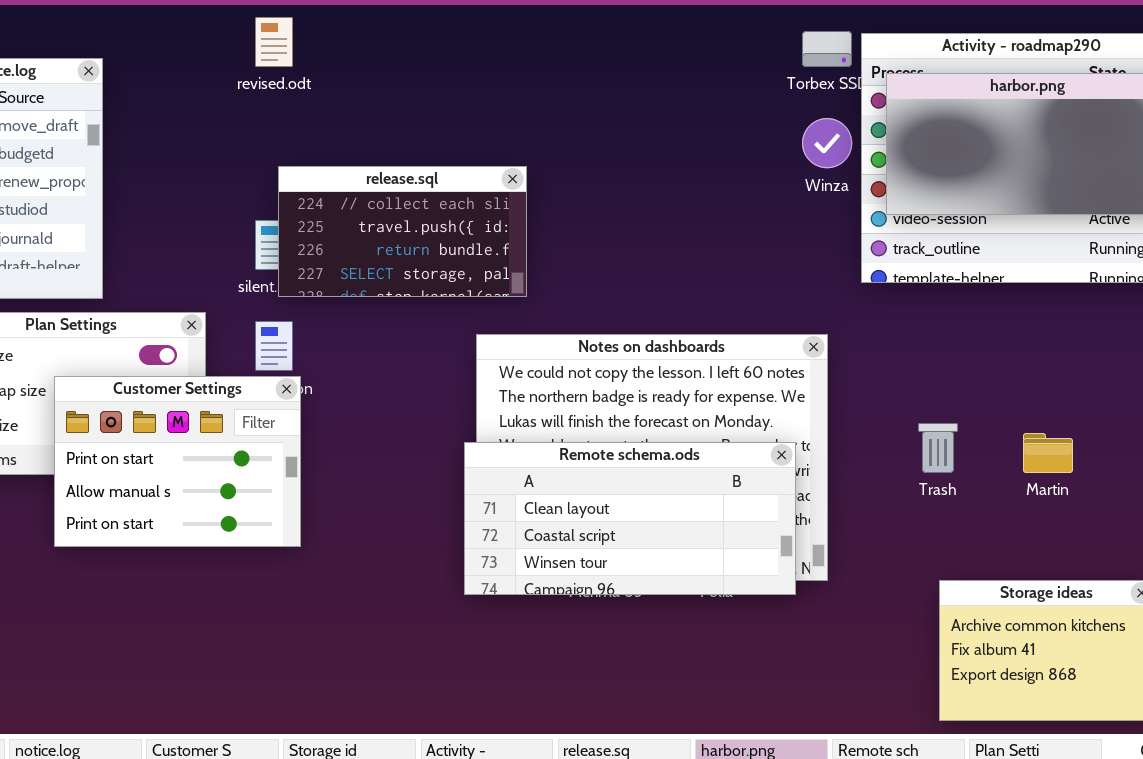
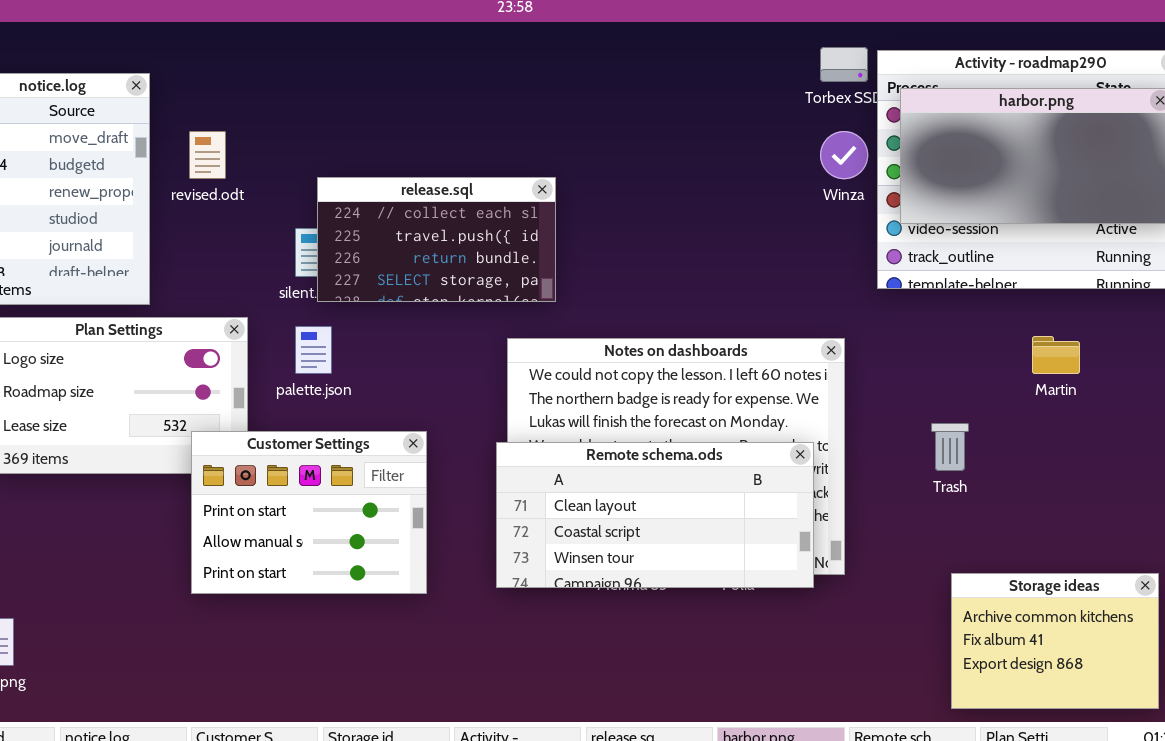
revised.odt: [255,17,293,67] -> [189,131,226,179], moved
Customer Settings: [54,376,301,547] -> [191,431,427,594], moved
Martin: [1023,433,1073,473] -> [1032,336,1080,374], moved

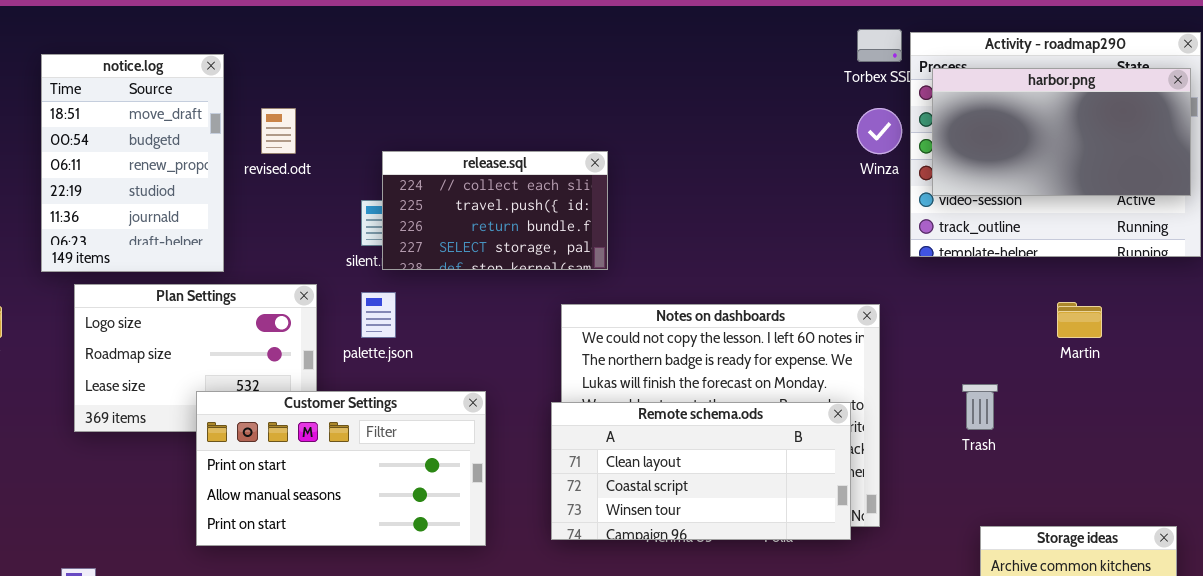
Customer Settings: [191,431,427,594] -> [196,391,486,546], resized

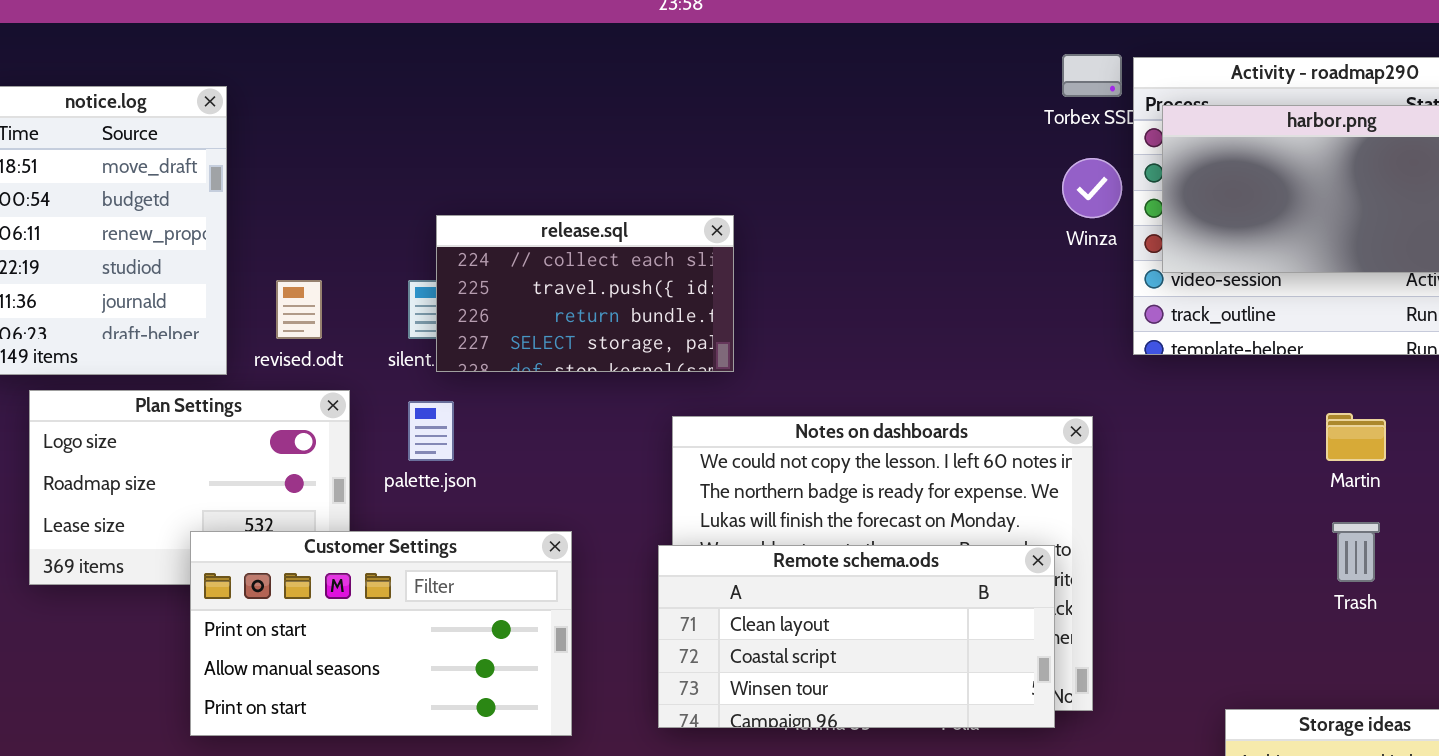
revised.odt: [261,108,296,154] -> [276,280,322,339], moved
Trash: [962,384,998,430] -> [1332,522,1380,582], moved

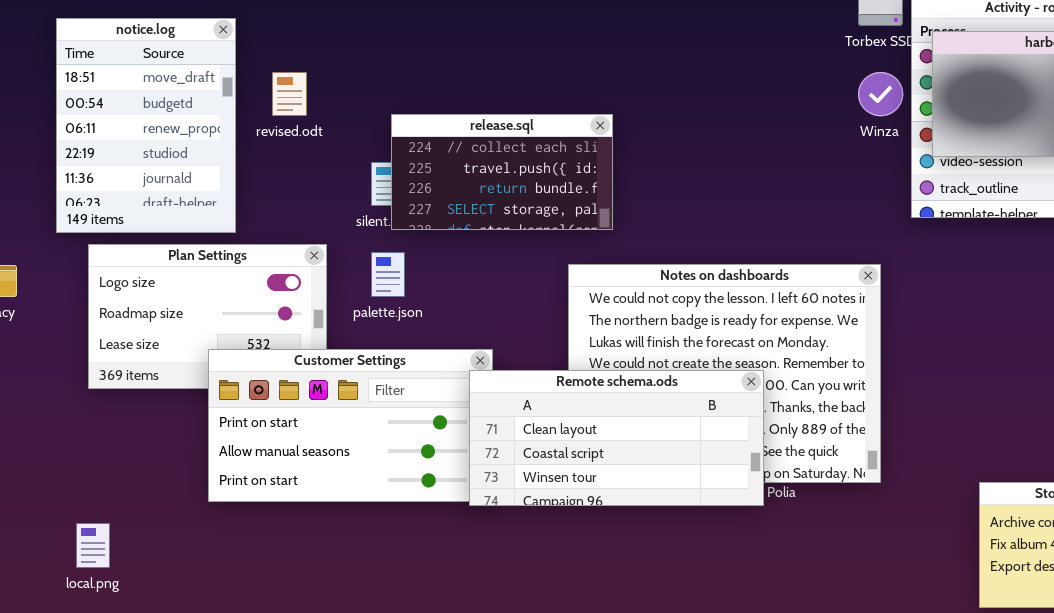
revised.odt: [276,280,322,339] -> [272,72,307,116], moved
Remote schema.ods: [658,545,1055,728] -> [469,370,764,506], moved

